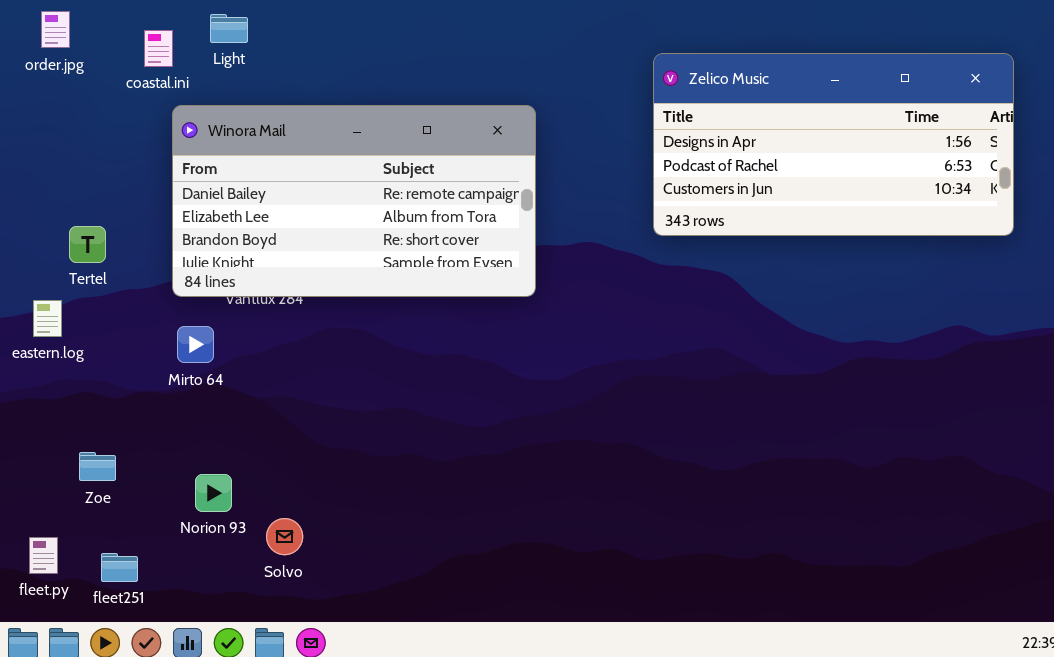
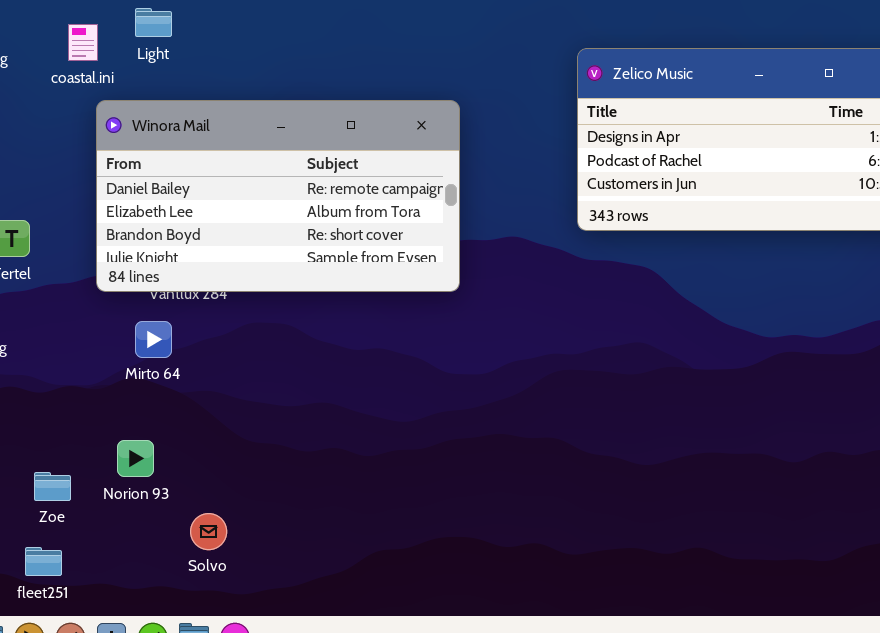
Mirto 64: [177,326,214,363] -> [135,321,172,358], moved
Zoe: [79,452,116,481] -> [34,472,71,501], moved
Norion 93: [195,474,232,512] -> [117,440,154,477], moved

